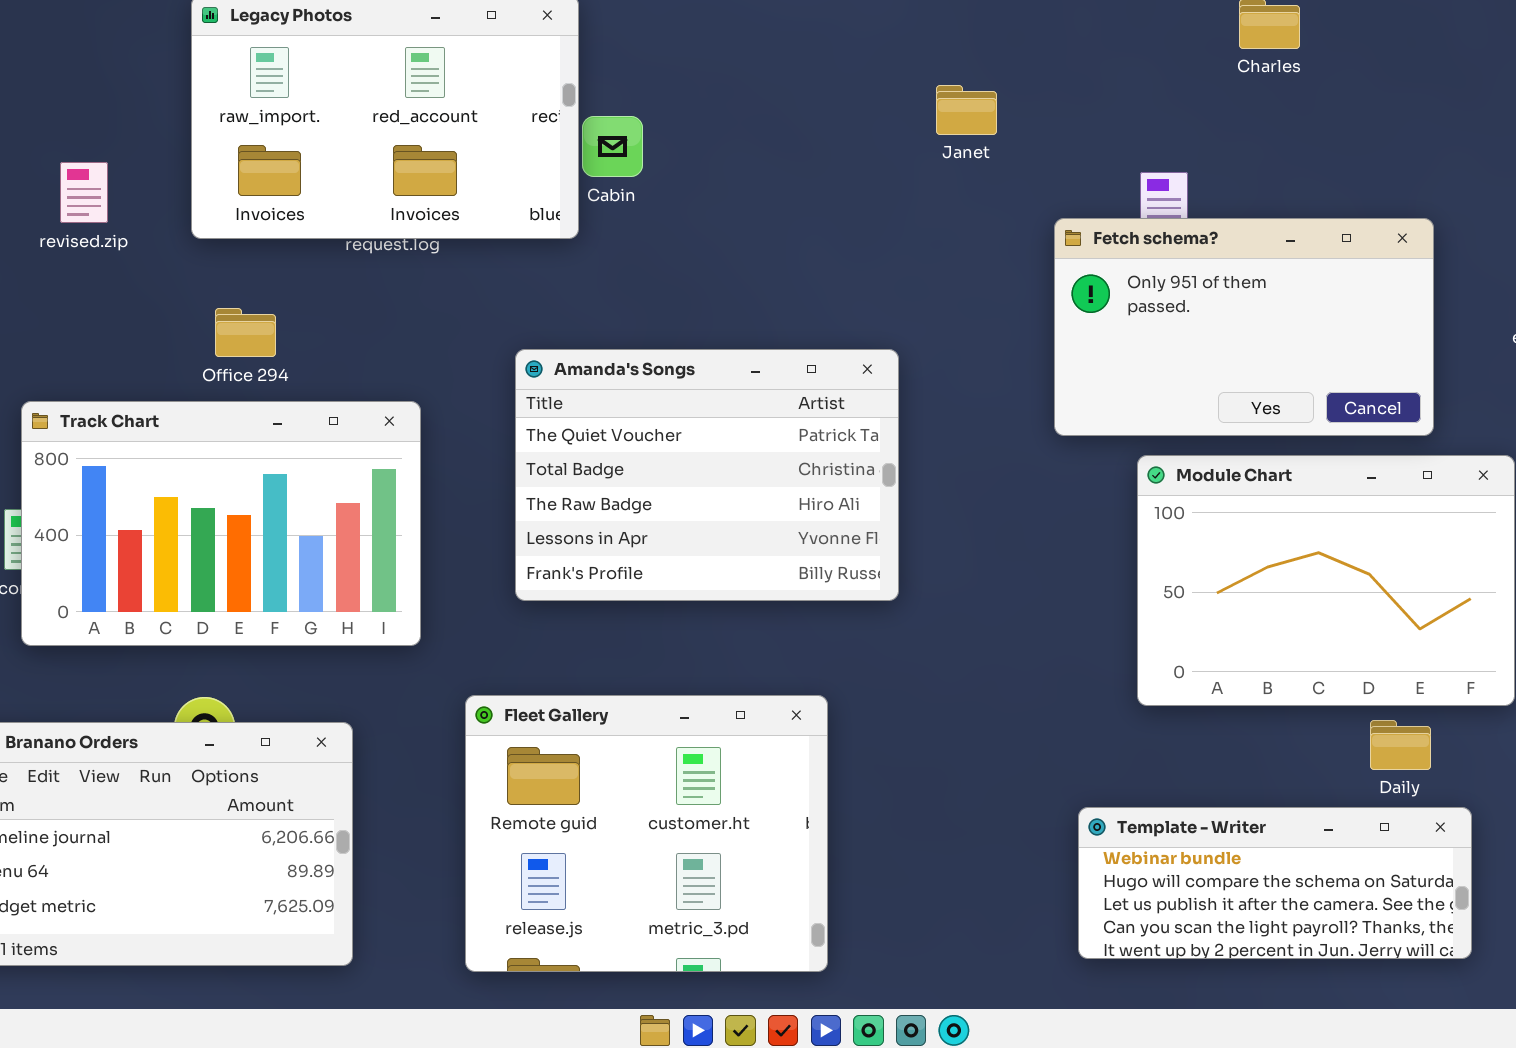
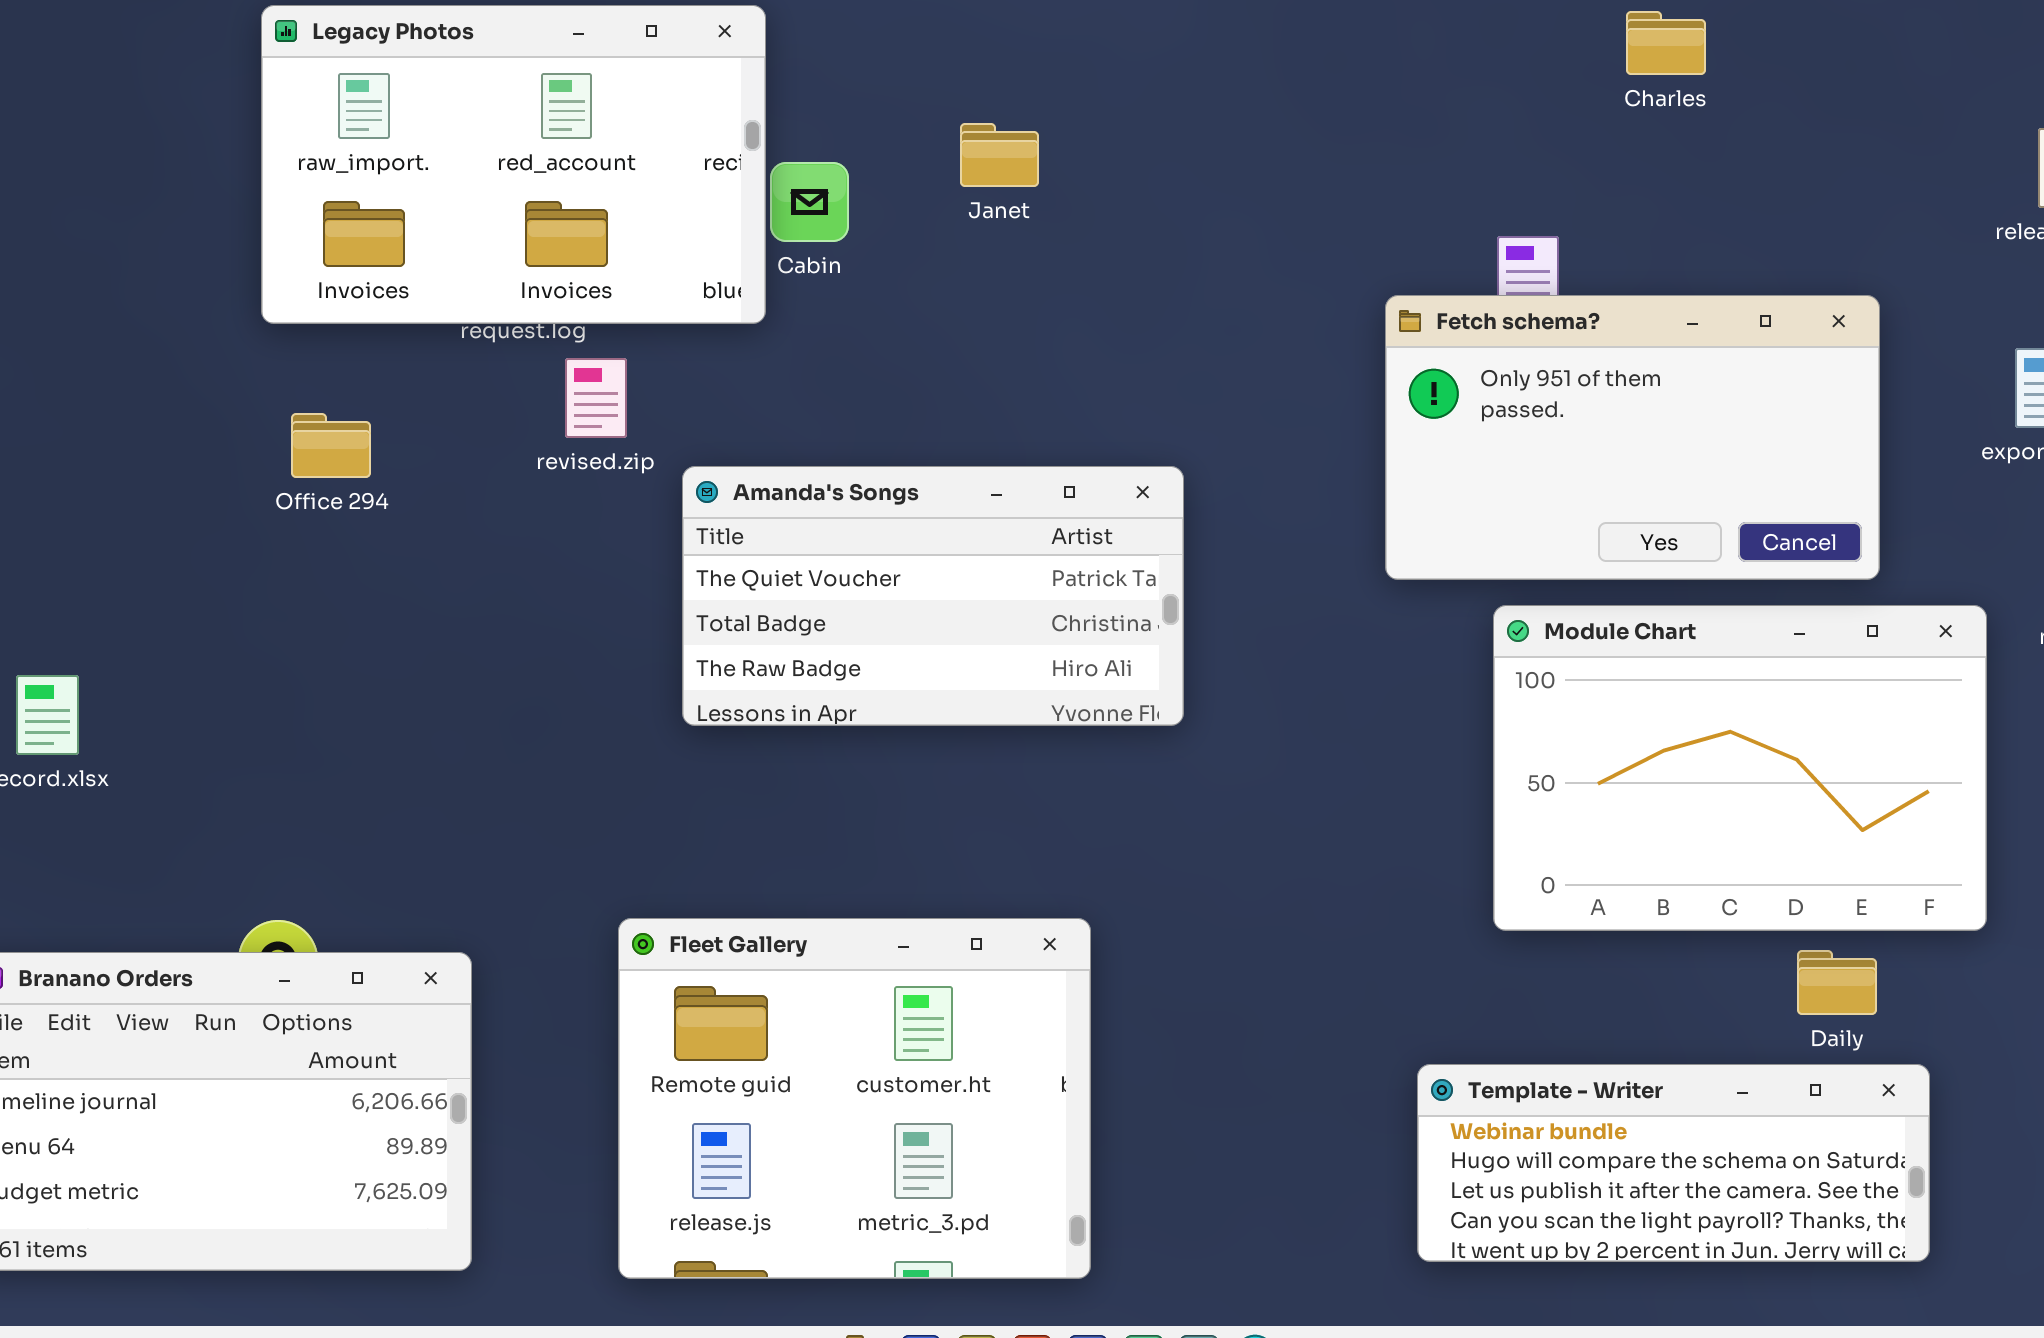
Janet: [936,85,997,135] -> [960,123,1039,187], moved
revised.zip: [60,162,108,223] -> [565,358,627,438], moved
Amanda's Songs: [515,349,899,601] -> [682,466,1184,726], resized
Track Chart: [21,401,421,646] -> none, closed

